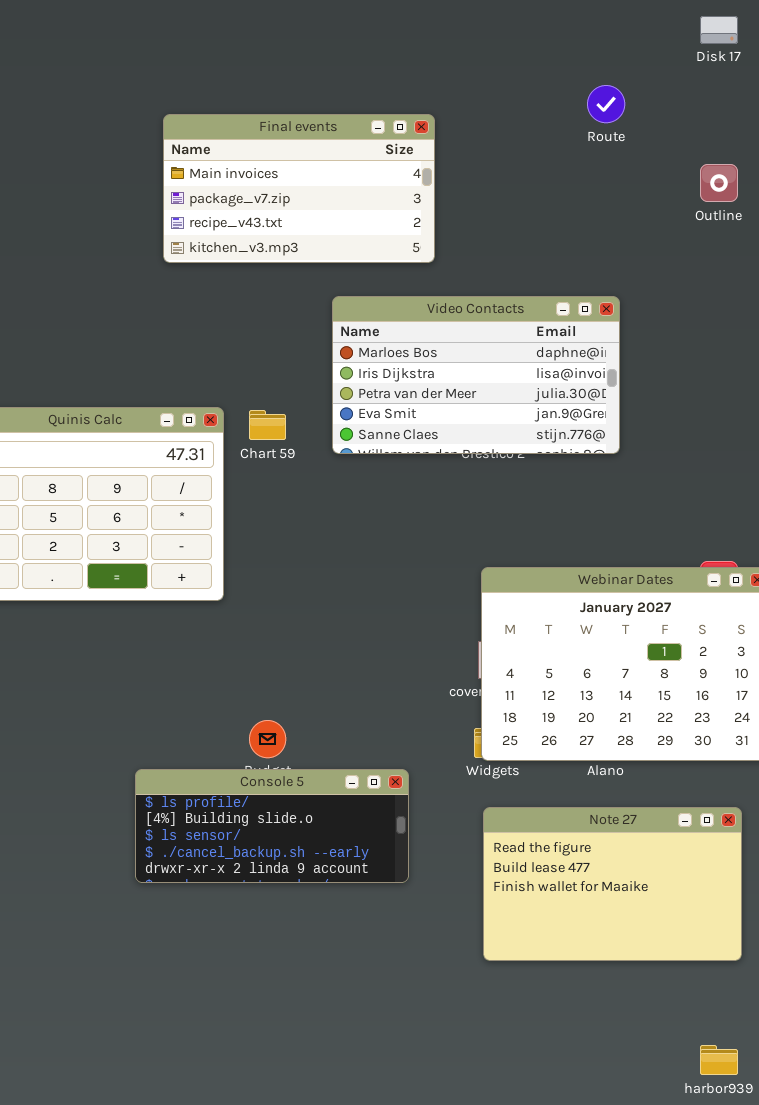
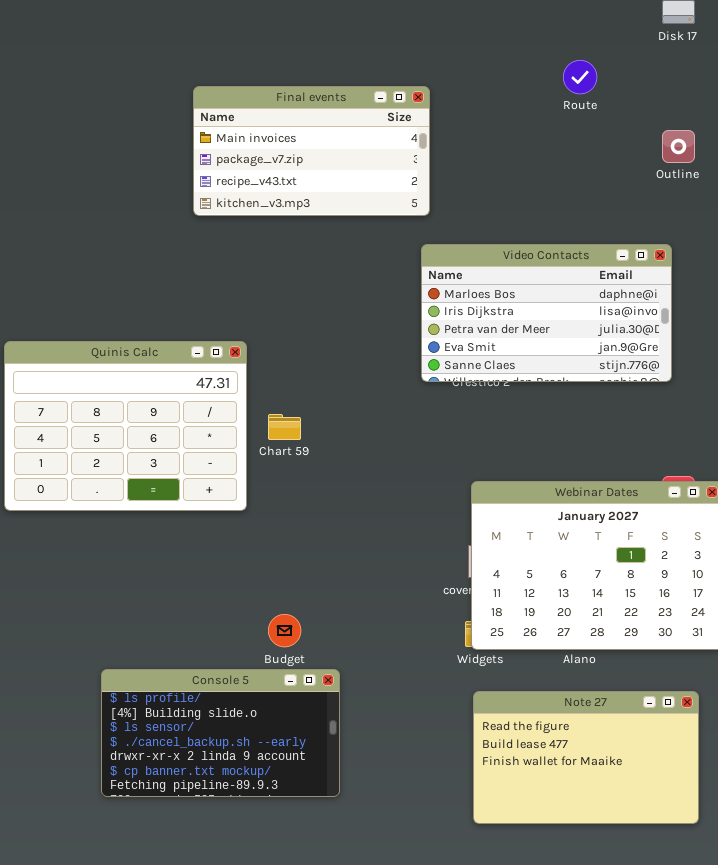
Video Contacts: [332,296,620,454] -> [421,244,672,382], moved
Chart 59: [249,410,286,440] -> [268,414,301,440], moved
Console 5: [135,769,409,883] -> [101,669,340,797], moved, resized

